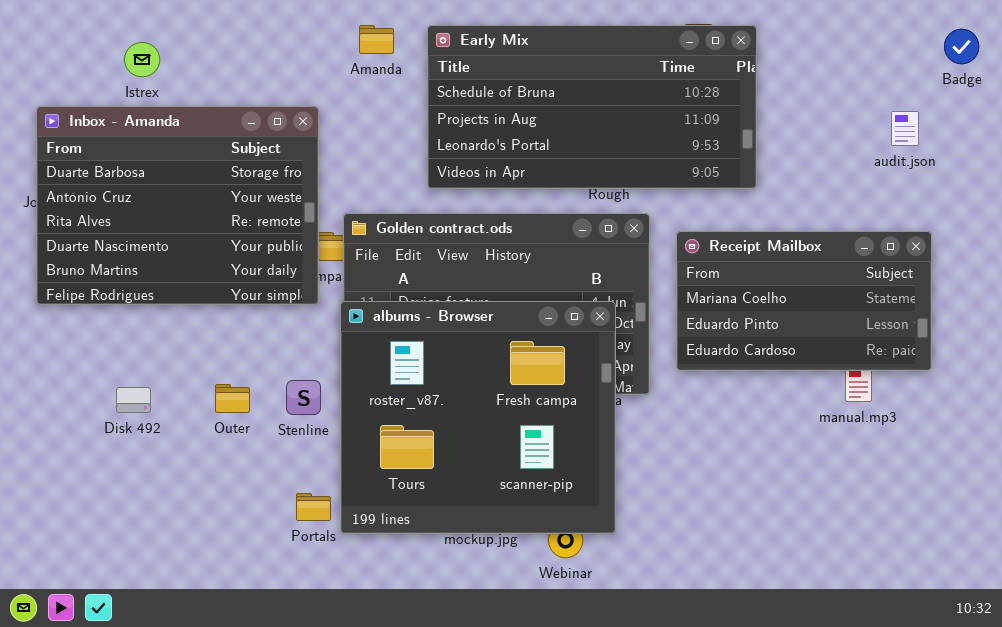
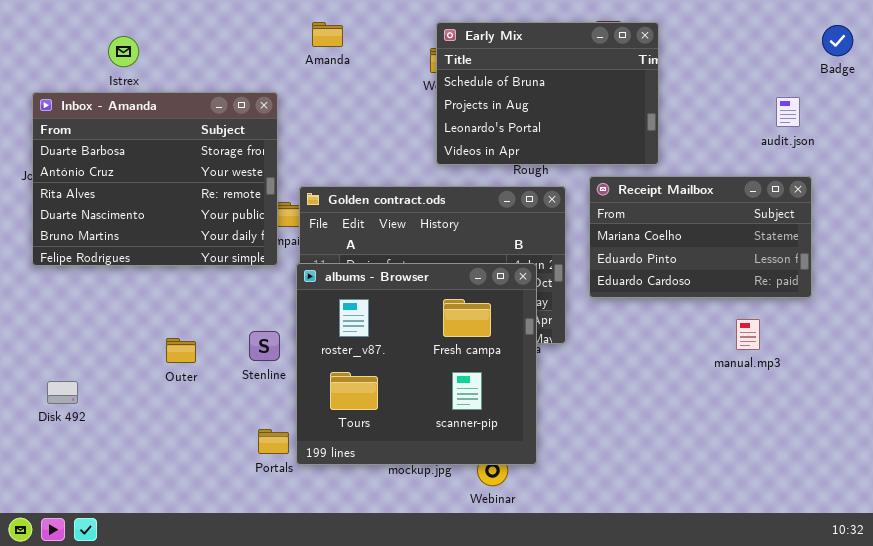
Early Mix: [427,25,757,189] -> [436,22,659,165], resized
Receipt Mailbox: [676,231,932,371] -> [589,176,812,298], moved
Outer: [215,384,250,413] -> [166,338,196,363], moved
Disk 492: [116,387,151,413] -> [47,381,78,404], moved

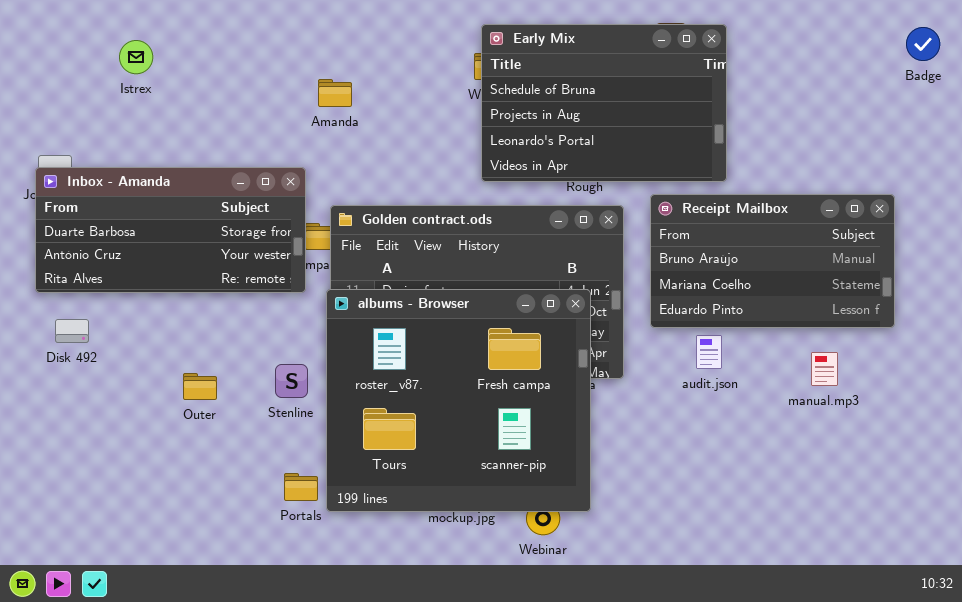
Amanda: [312,22,343,47] -> [318,79,352,107], moved
Inbox - Amanda: [32,92,278,266] -> [35,167,306,293], resized
audit.json: [776,97,800,127] -> [696,335,722,369], moved
Receipt Mailbox: [589,176,812,298] -> [650,194,895,328], scrolled up 1 row
Disk 492: [47,381,78,404] -> [55,319,89,343], moved

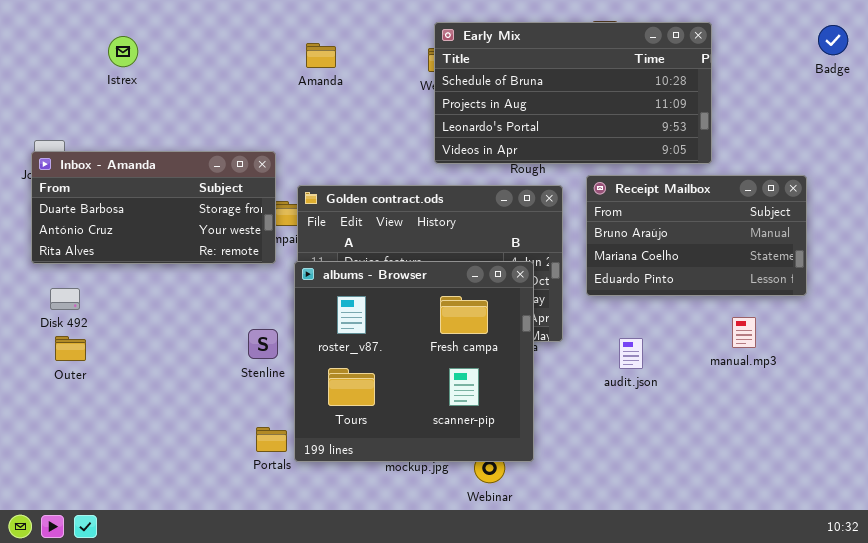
Early Mix: [481,24,727,182] -> [434,22,712,164], resized
Amanda: [318,79,352,107] -> [306,43,336,68], moved
audit.json: [696,335,722,369] -> [619,338,643,369], moved
Outer: [183,373,217,400] -> [55,336,86,361], moved

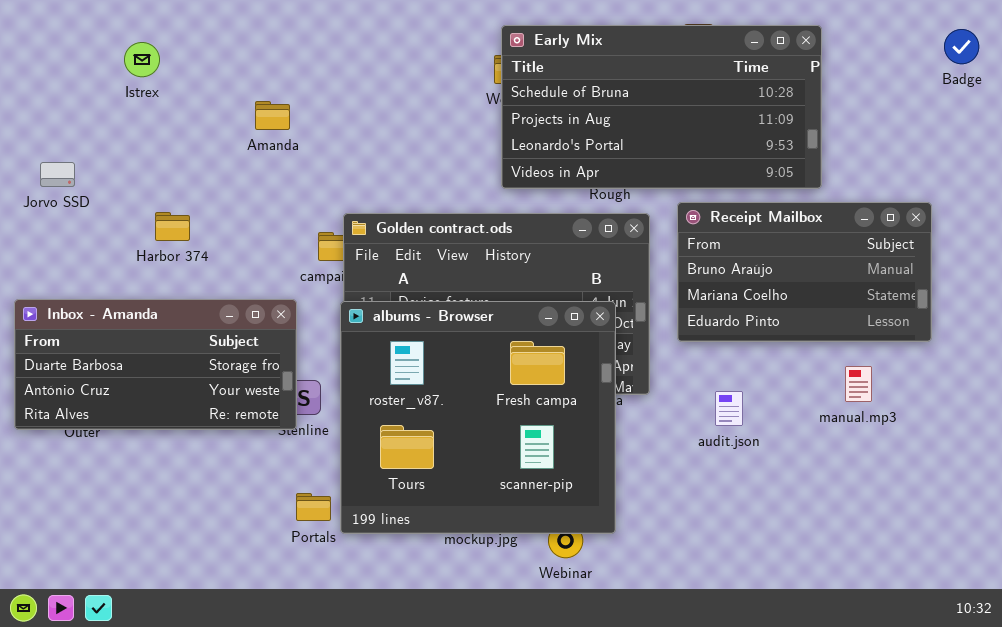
Amanda: [306,43,336,68] -> [255,101,290,130], moved
Inbox - Amanda: [31,151,276,264] -> [14,299,297,430], moved

